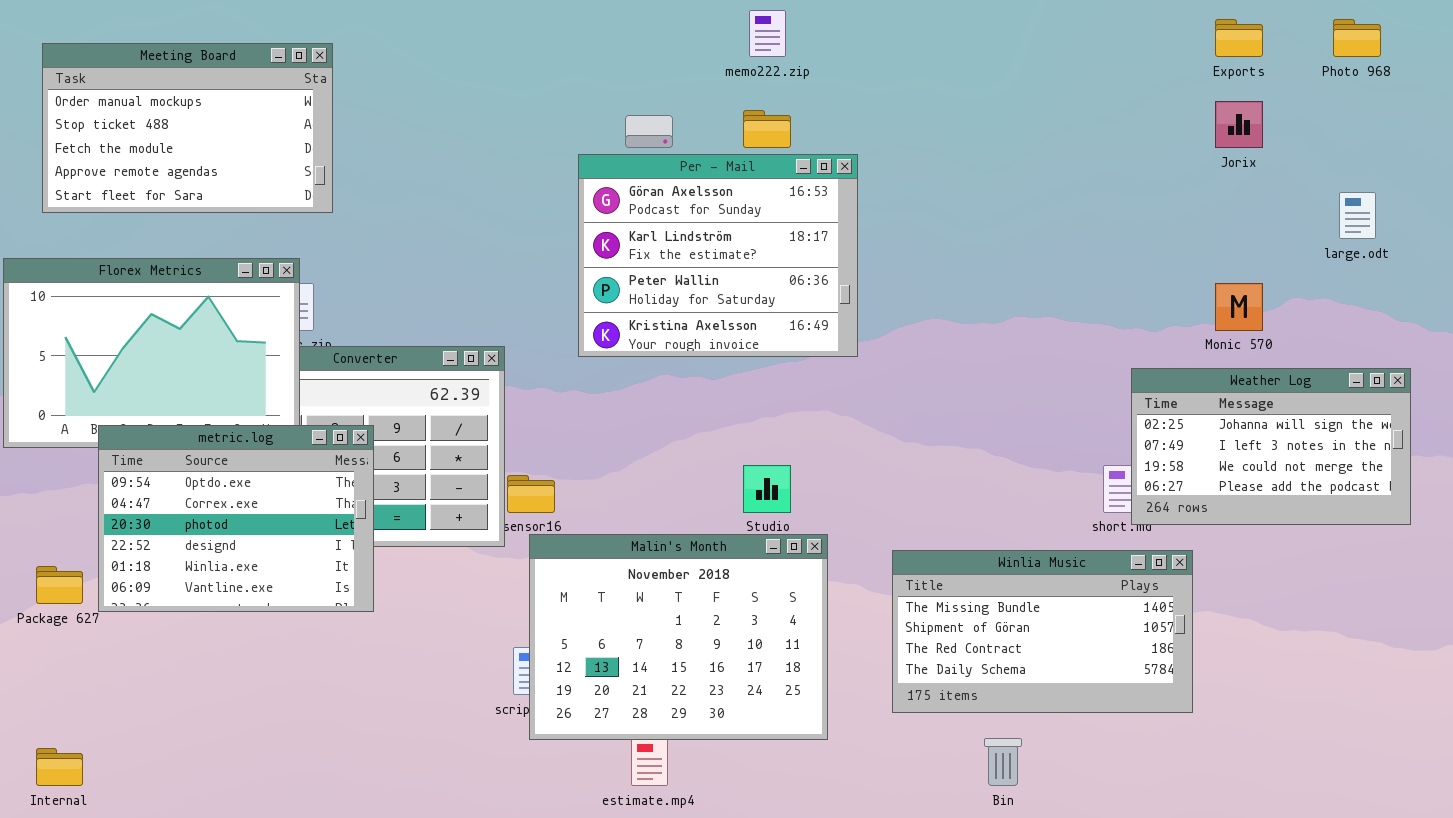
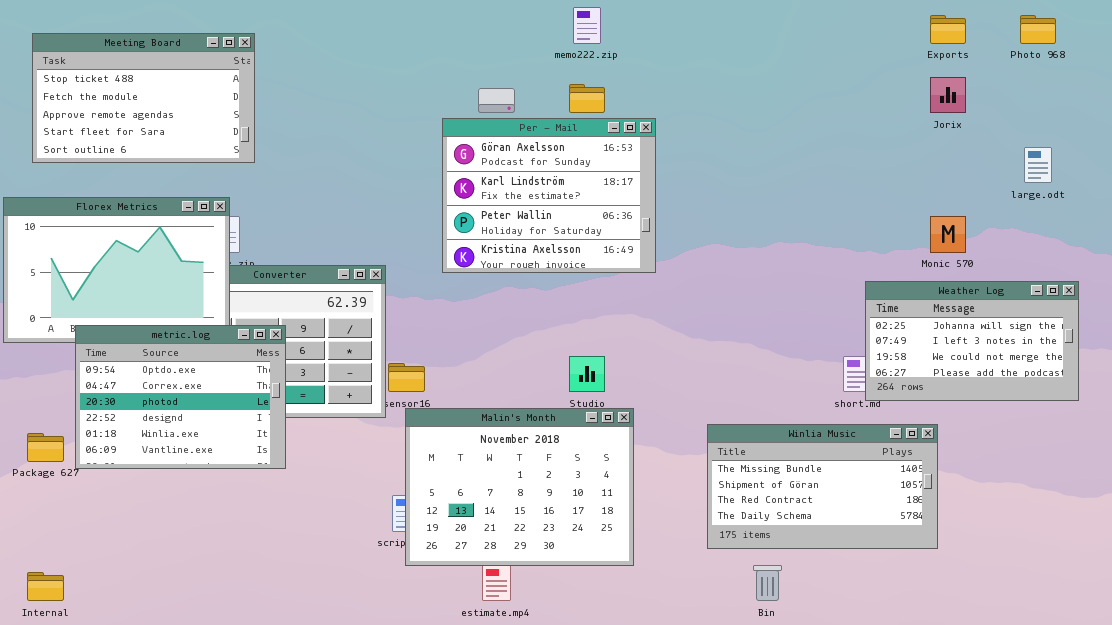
Meeting Board: [42,43,333,213] -> [32,33,255,163], scrolled down 1 row
Winlia Music: [892,550,1193,713] -> [707,424,938,549], moved

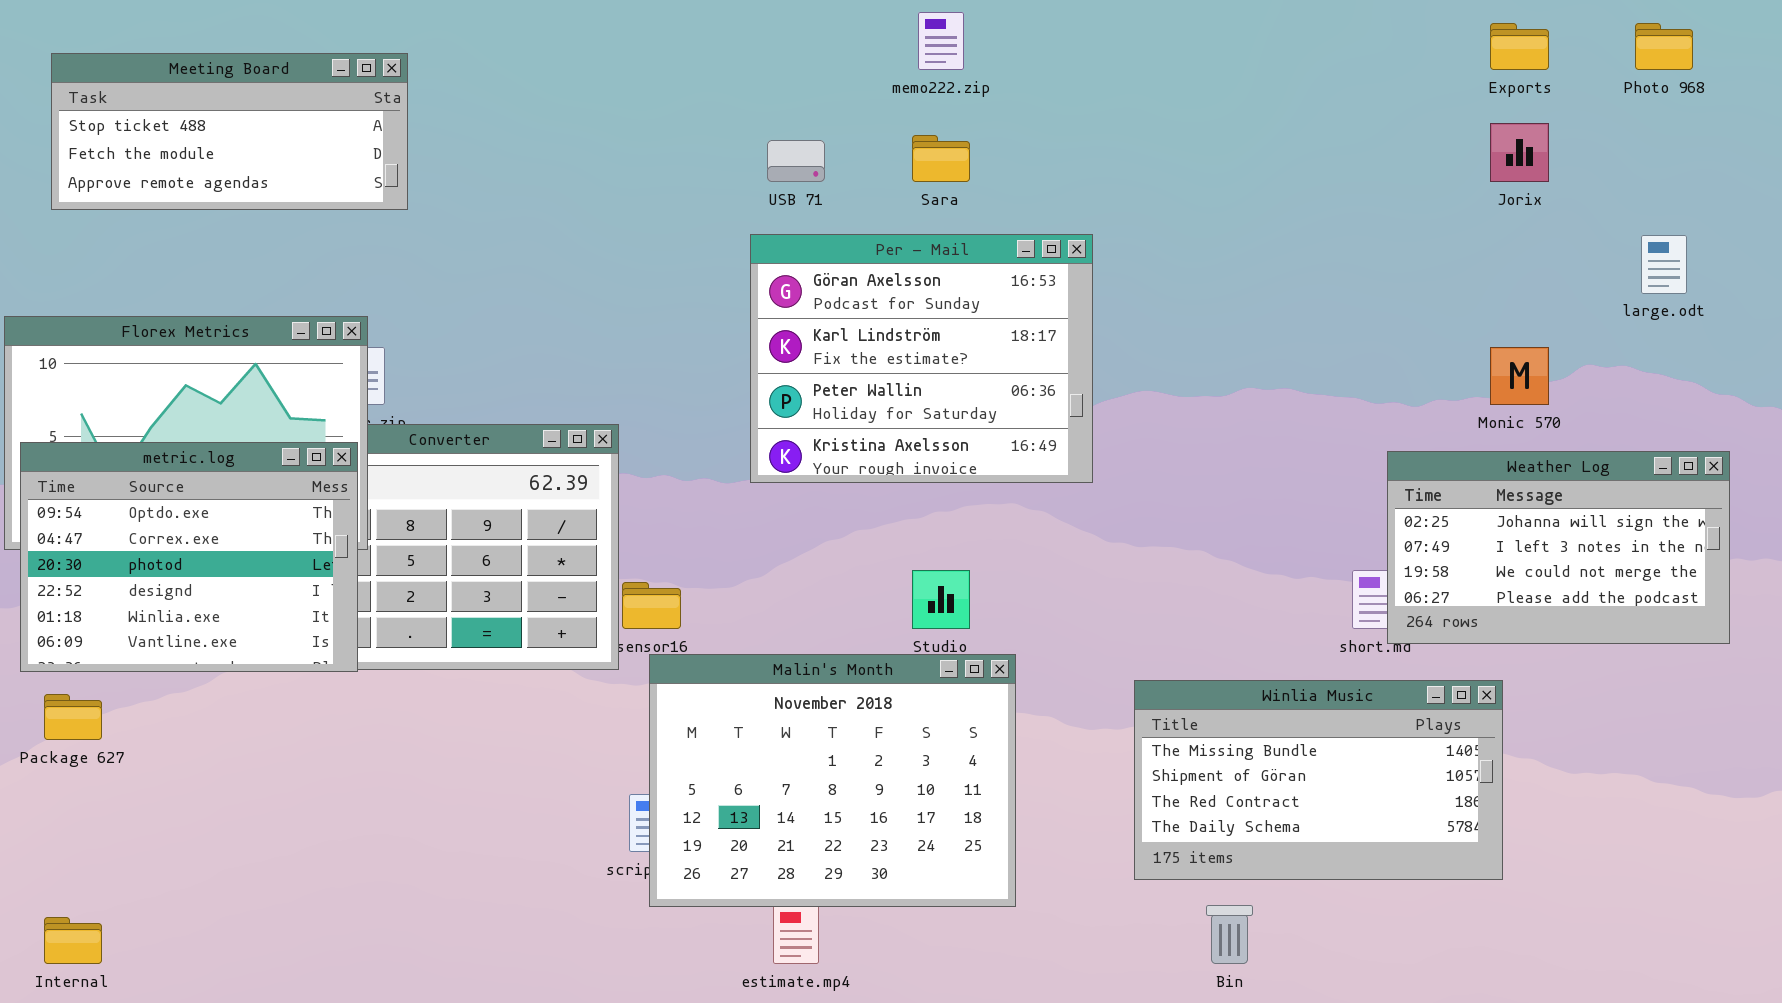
Meeting Board: [32,33,255,163] -> [51,53,408,210], resized
Per - Mail: [442,118,656,273] -> [750,234,1093,483], moved
metric.log: [75,325,286,469] -> [20,442,358,672], moved

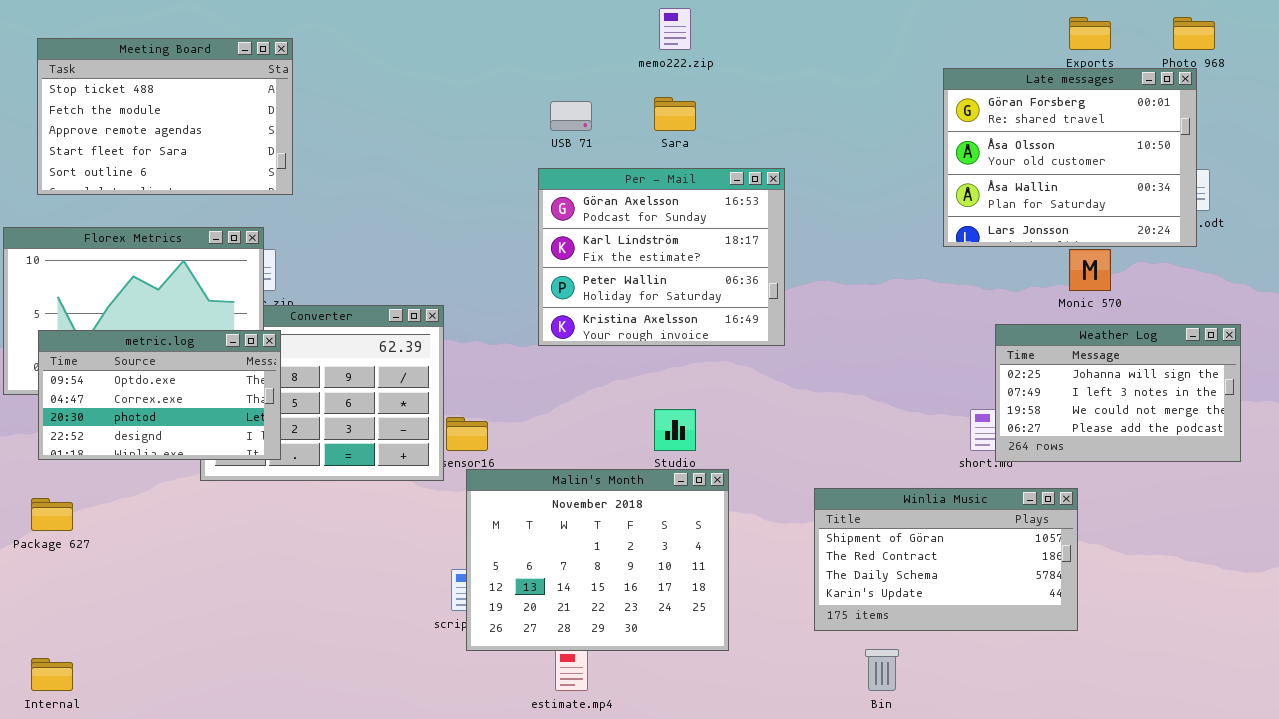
Meeting Board: [51,53,408,210] -> [37,38,293,195], resized
Late messages: none -> [943,68,1197,247], opened
metric.log: [20,442,358,672] -> [38,330,281,460], moved, resized
Winlia Music: [1134,680,1503,880] -> [814,488,1078,631], scrolled down 1 row

